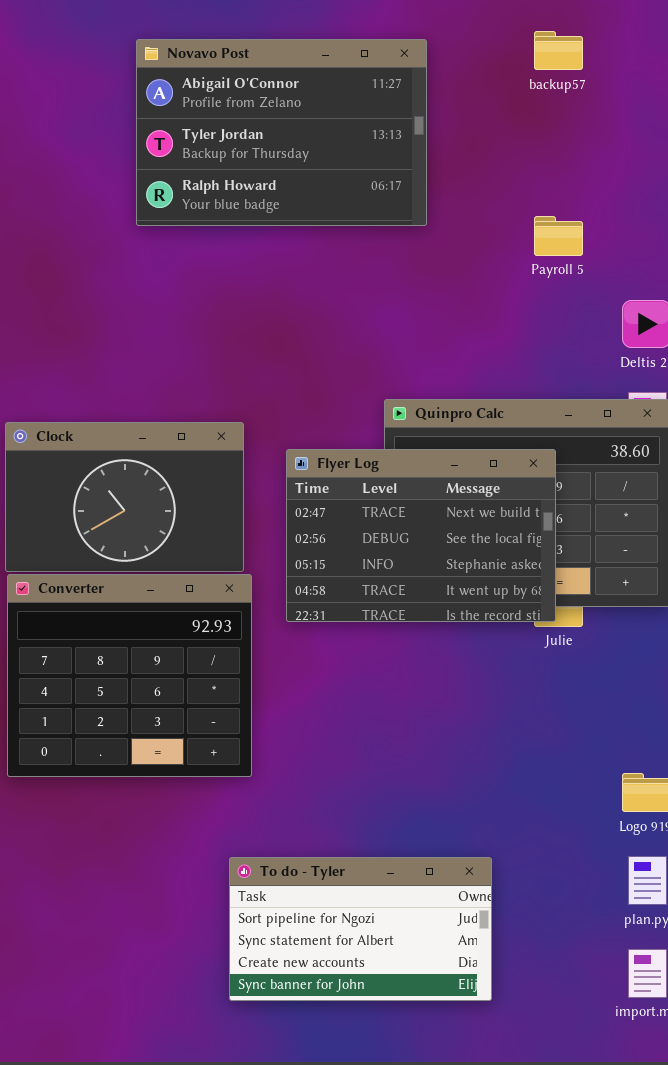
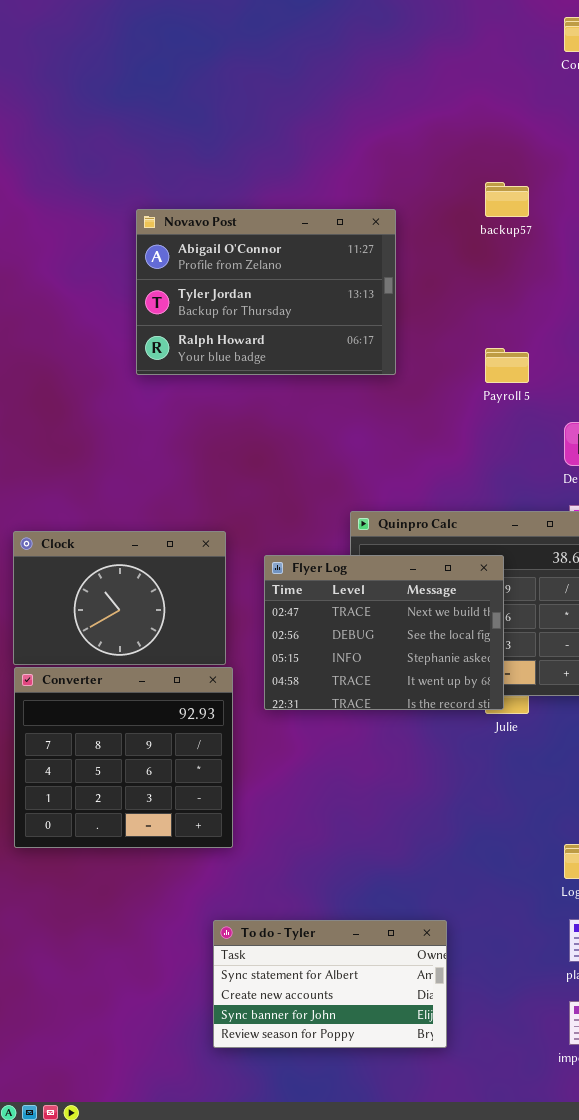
Novavo Post: [136,39,427,226] -> [136,209,396,375], moved
To do - Tyler: [229,857,492,1001] -> [213,920,447,1048], scrolled down 1 row

